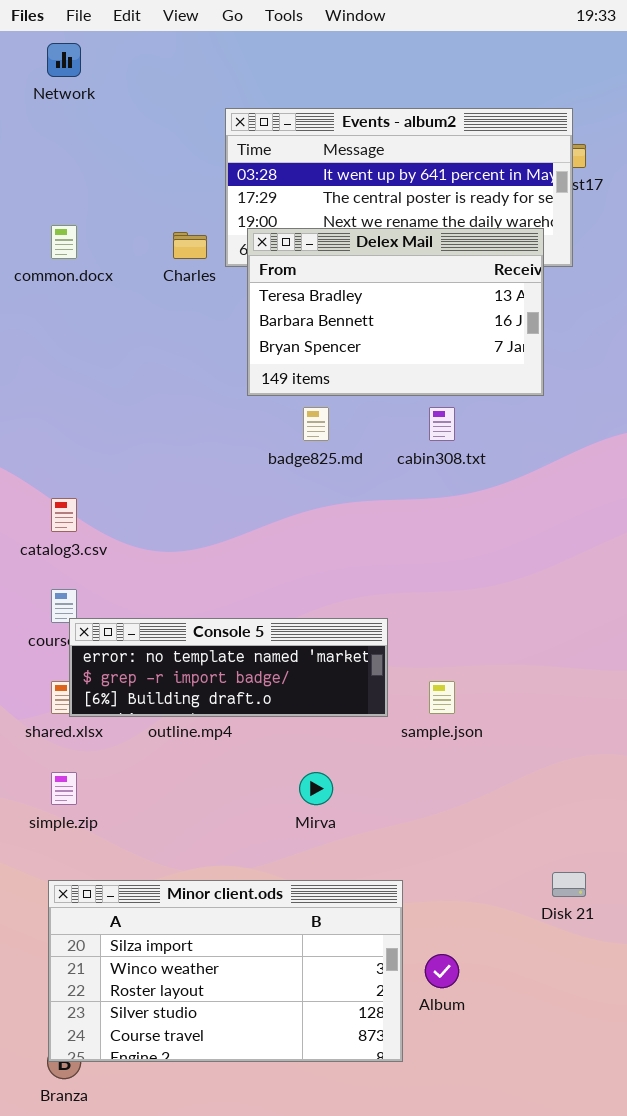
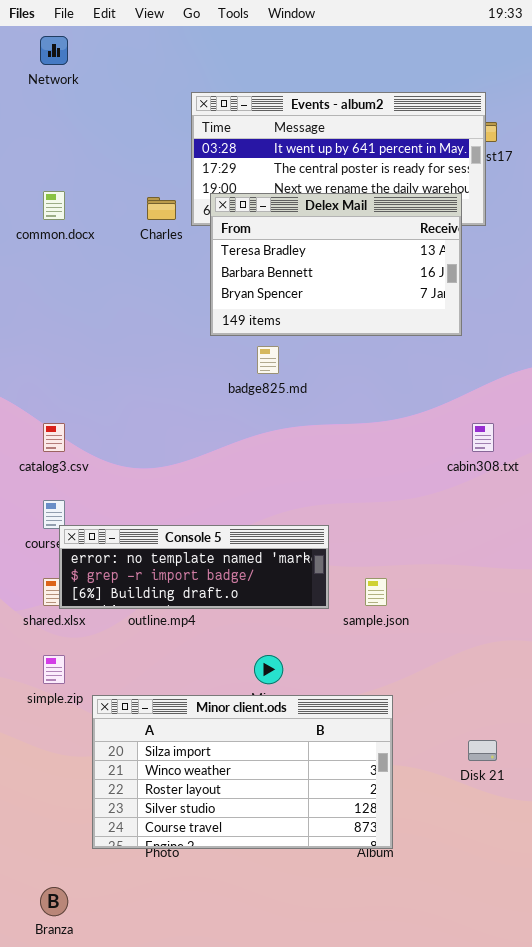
cabin308.txt: [429,407,455,441] -> [472,423,494,452], moved
Minor client.ods: [48,880,403,1062] -> [92,695,393,849], moved

